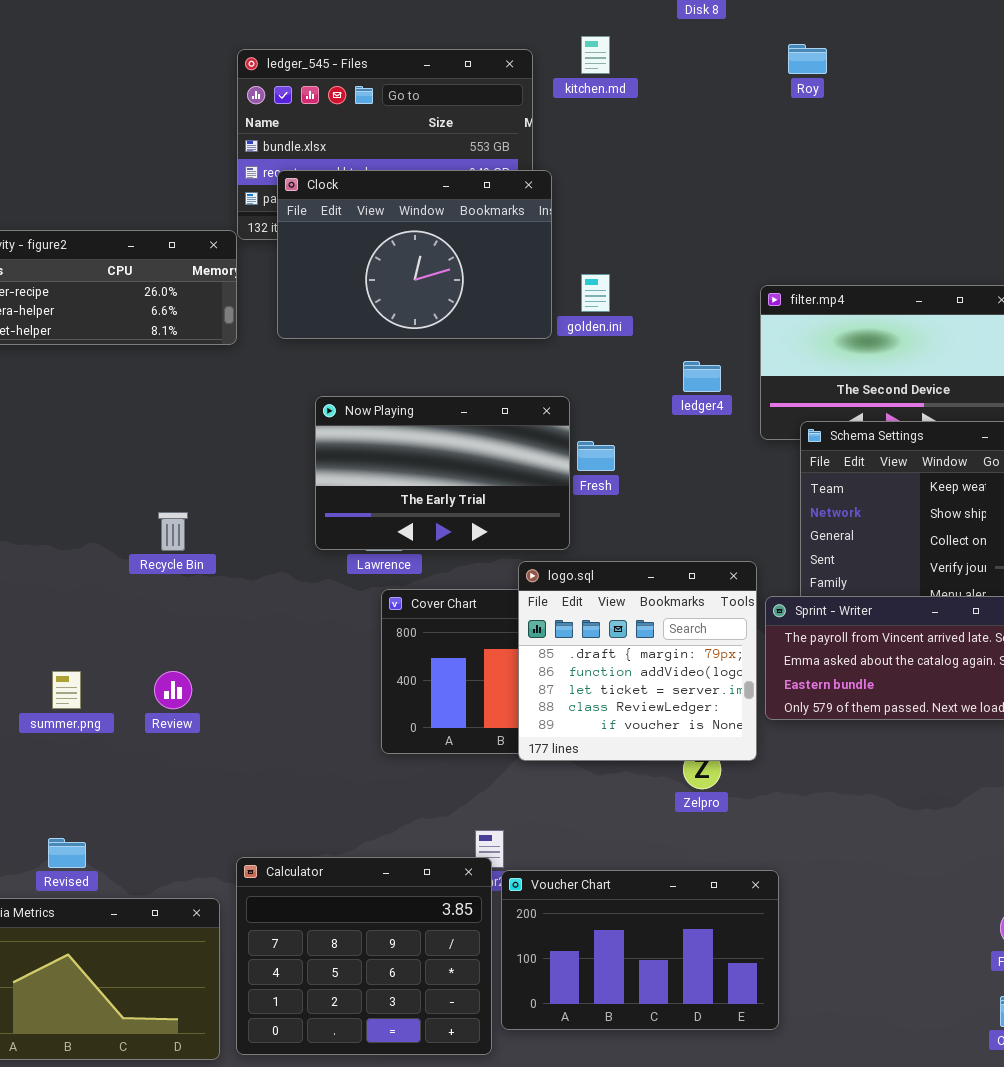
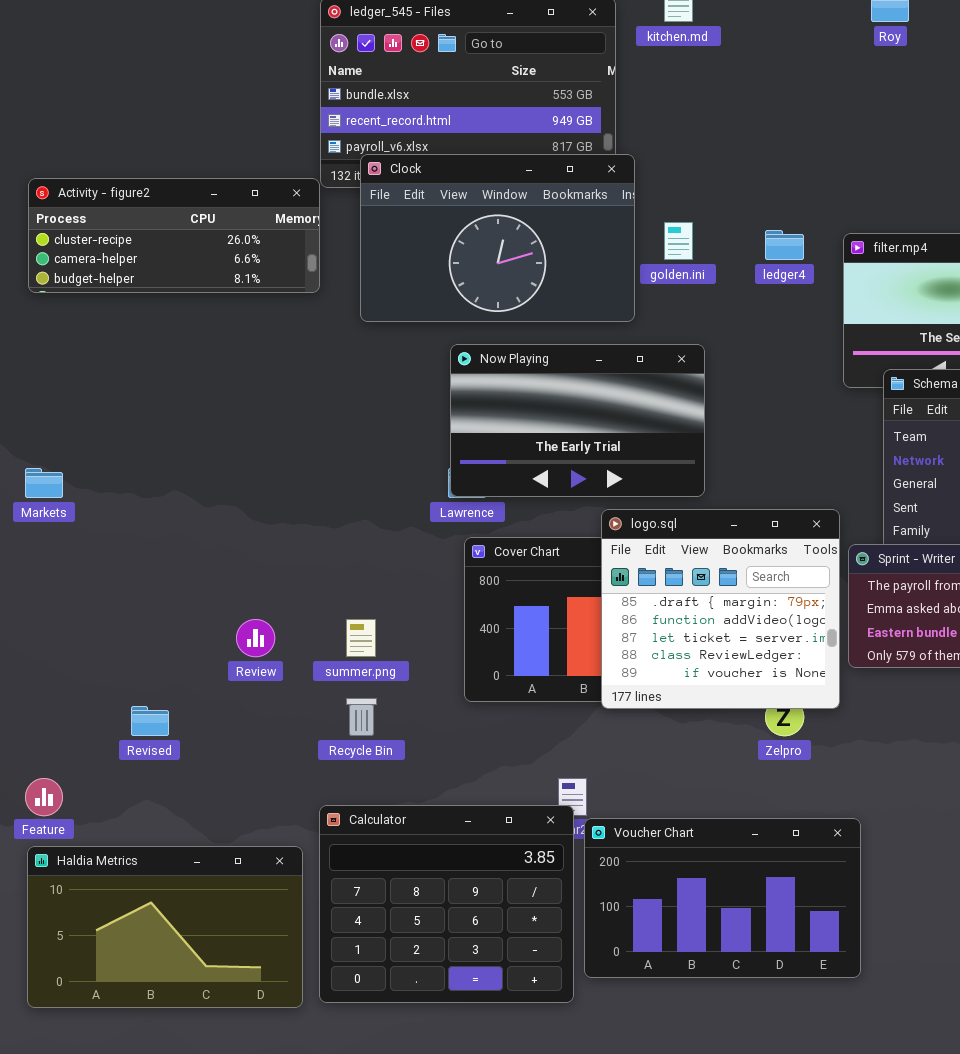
Clock: [277,170,552,339] -> [360,154,635,322], moved
ledger4: [683,361,721,392] -> [765,230,804,260], moved
Now Playing: [315,396,570,550] -> [450,344,705,497], moved
Recycle Bin: [158,512,188,551] -> [346,698,377,736], moved
summer.png: [52,671,81,709] -> [346,619,376,657], moved
Revised: [48,838,86,868] -> [131,706,169,736], moved

